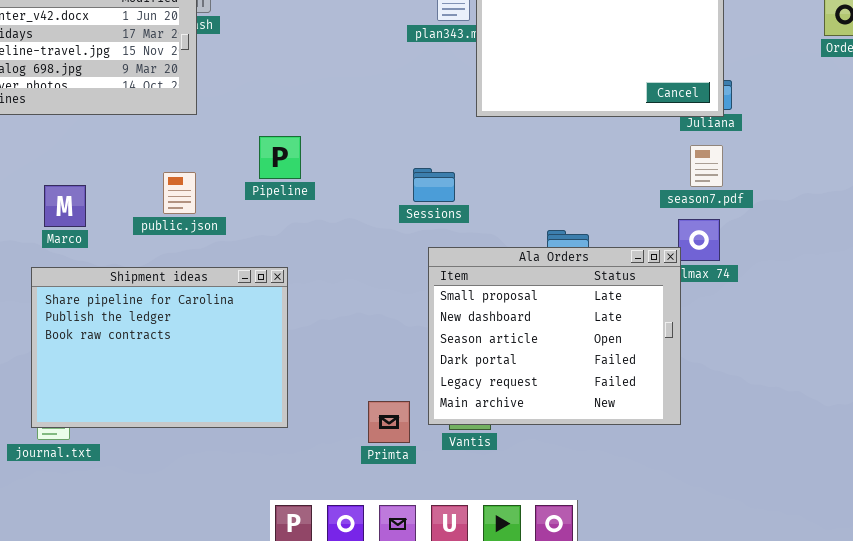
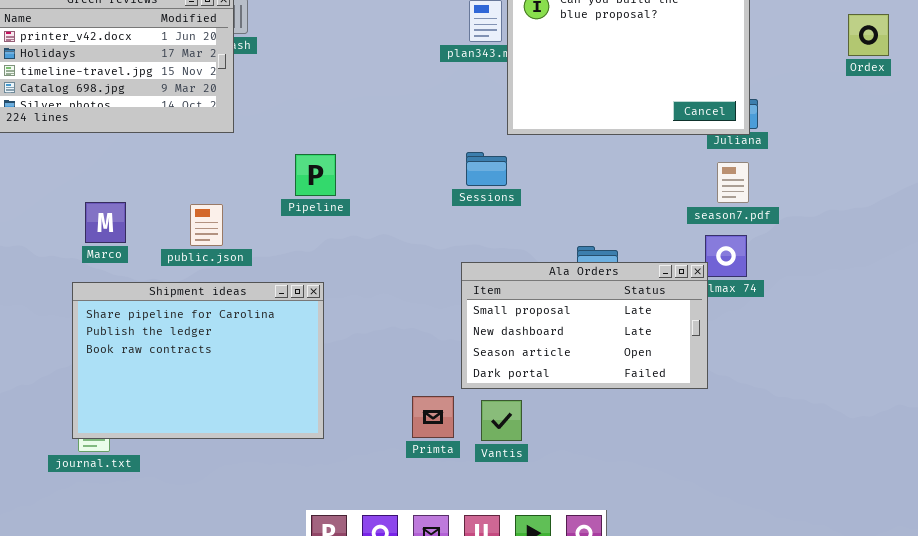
Sessions: [413,168,455,202] -> [466,152,507,186], moved
public.json: [163,172,196,214] -> [190,204,223,246], moved
Ala Orders: [428,247,681,425] -> [461,262,708,389], resized
Primta: [368,401,410,443] -> [412,396,454,438], moved

